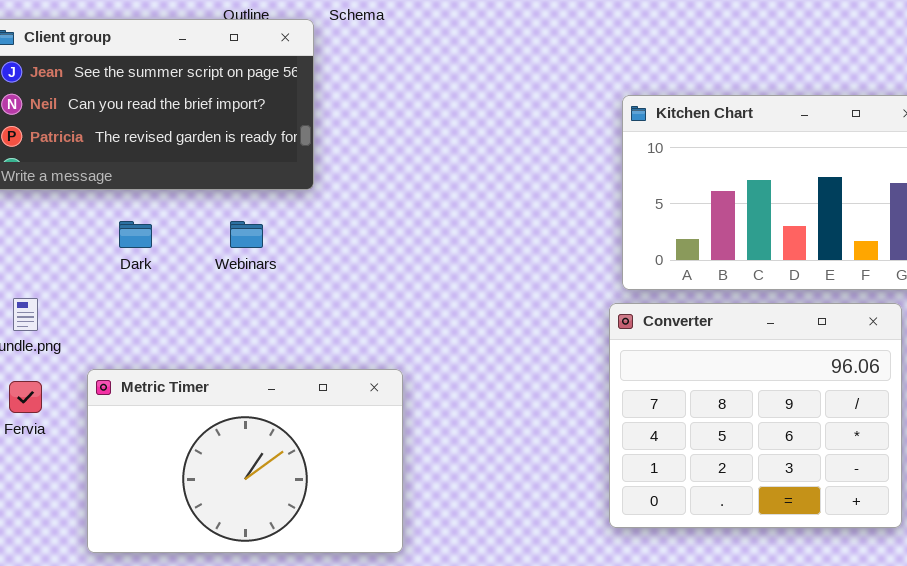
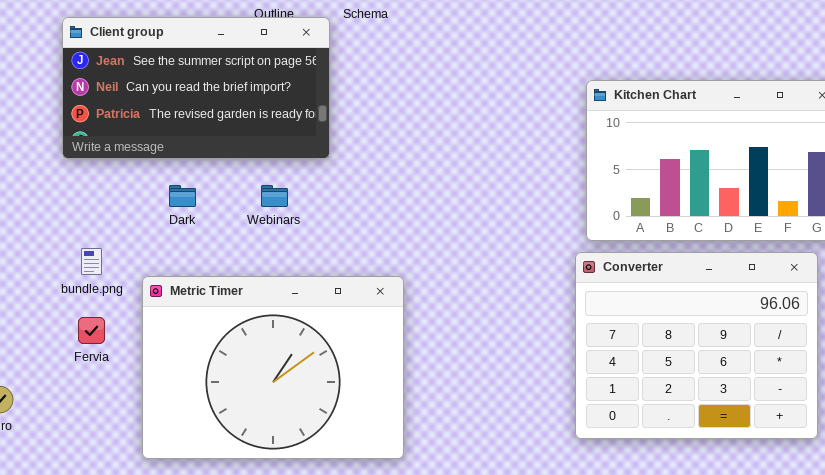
Metric Timer: [87,369,403,553] -> [142,276,404,459], resized

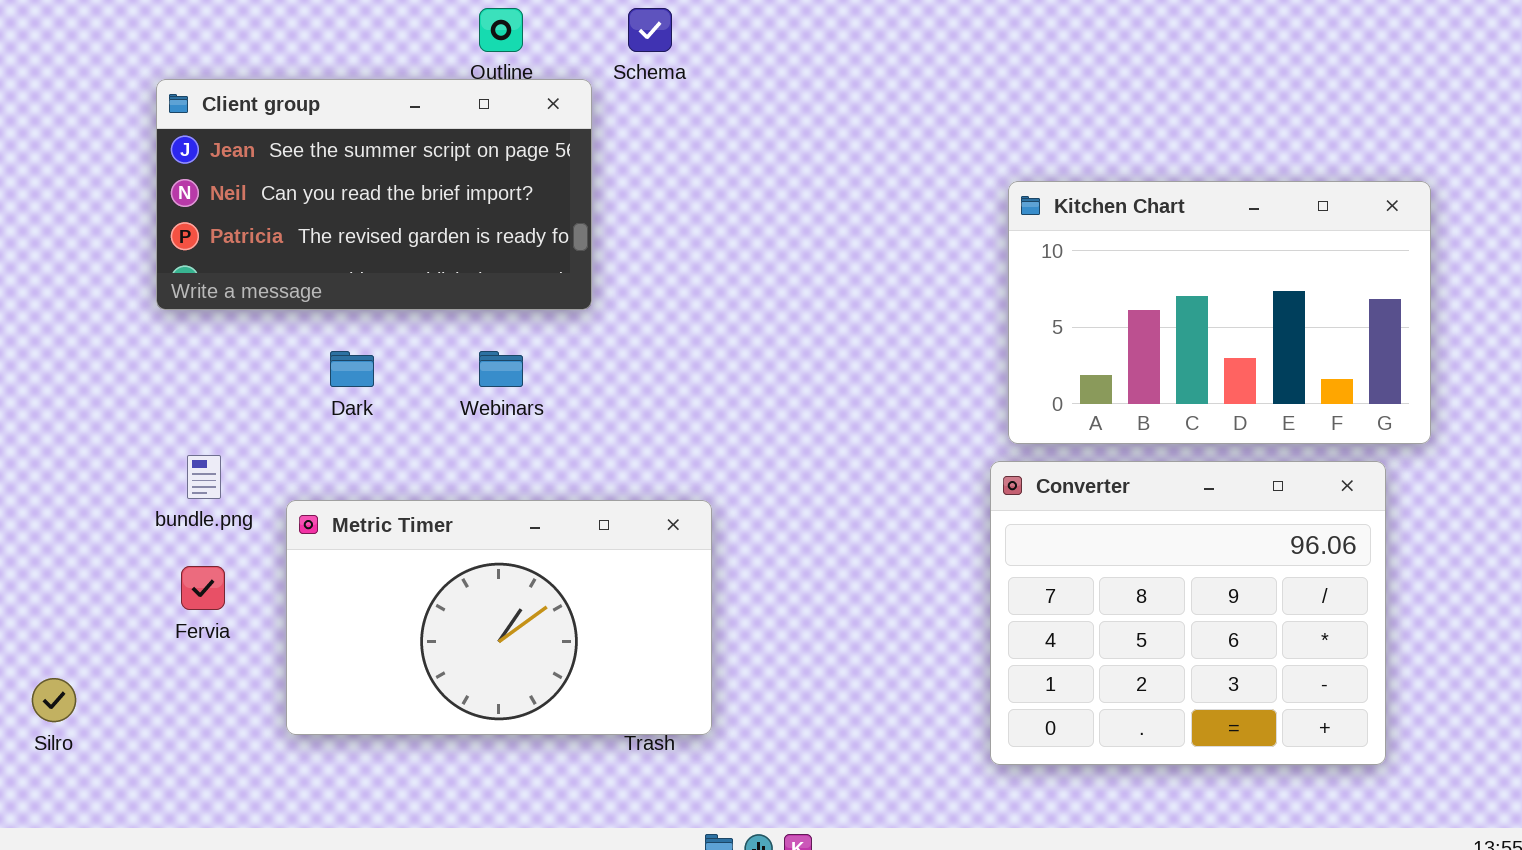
Metric Timer: [142,276,404,459] -> [286,500,712,735], resized

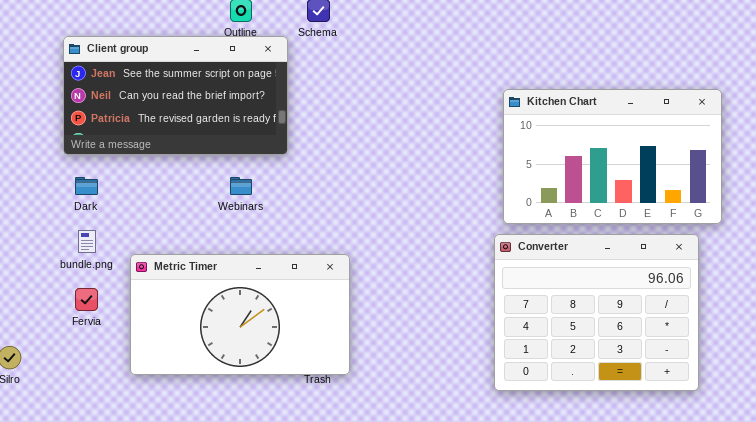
Dark: [330,351,374,387] -> [75,177,98,195], moved

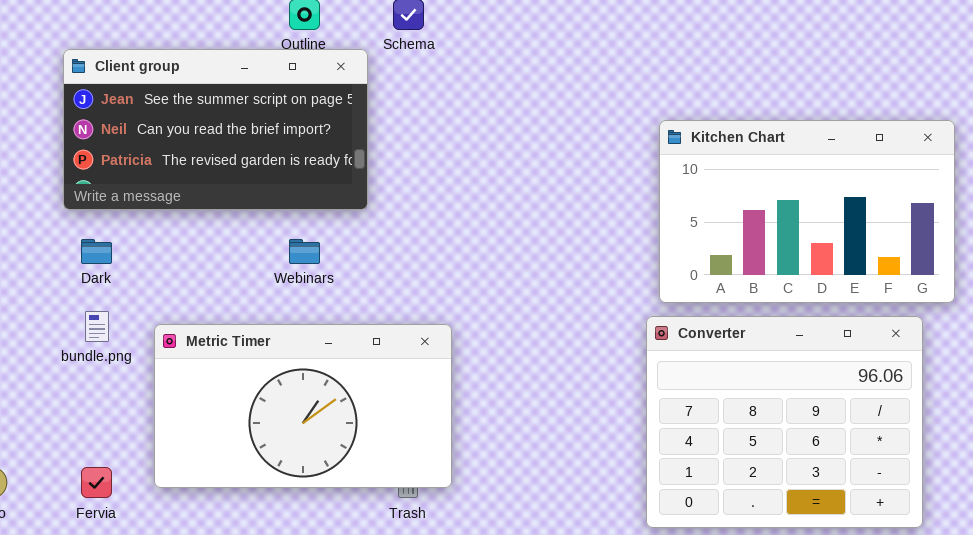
Metric Timer: [130,254,350,375] -> [154,324,452,488], moved
Fervia: [75,288,98,311] -> [81,467,112,498], moved

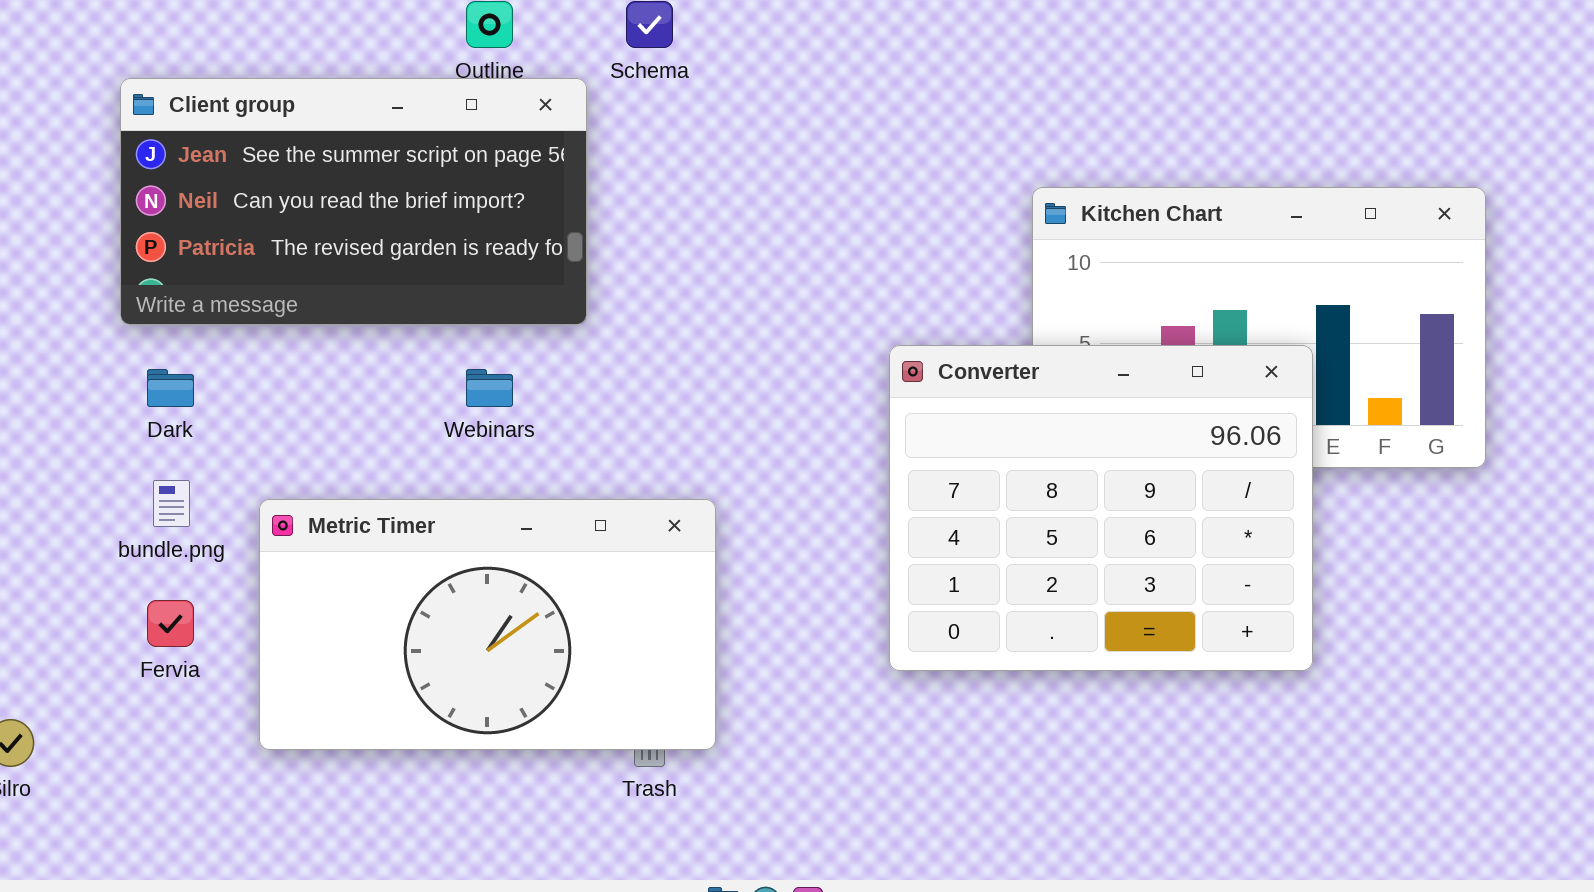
Converter: [646,316,923,528] -> [889,345,1313,671], moved
Fervia: [81,467,112,498] -> [147,600,194,647], moved

